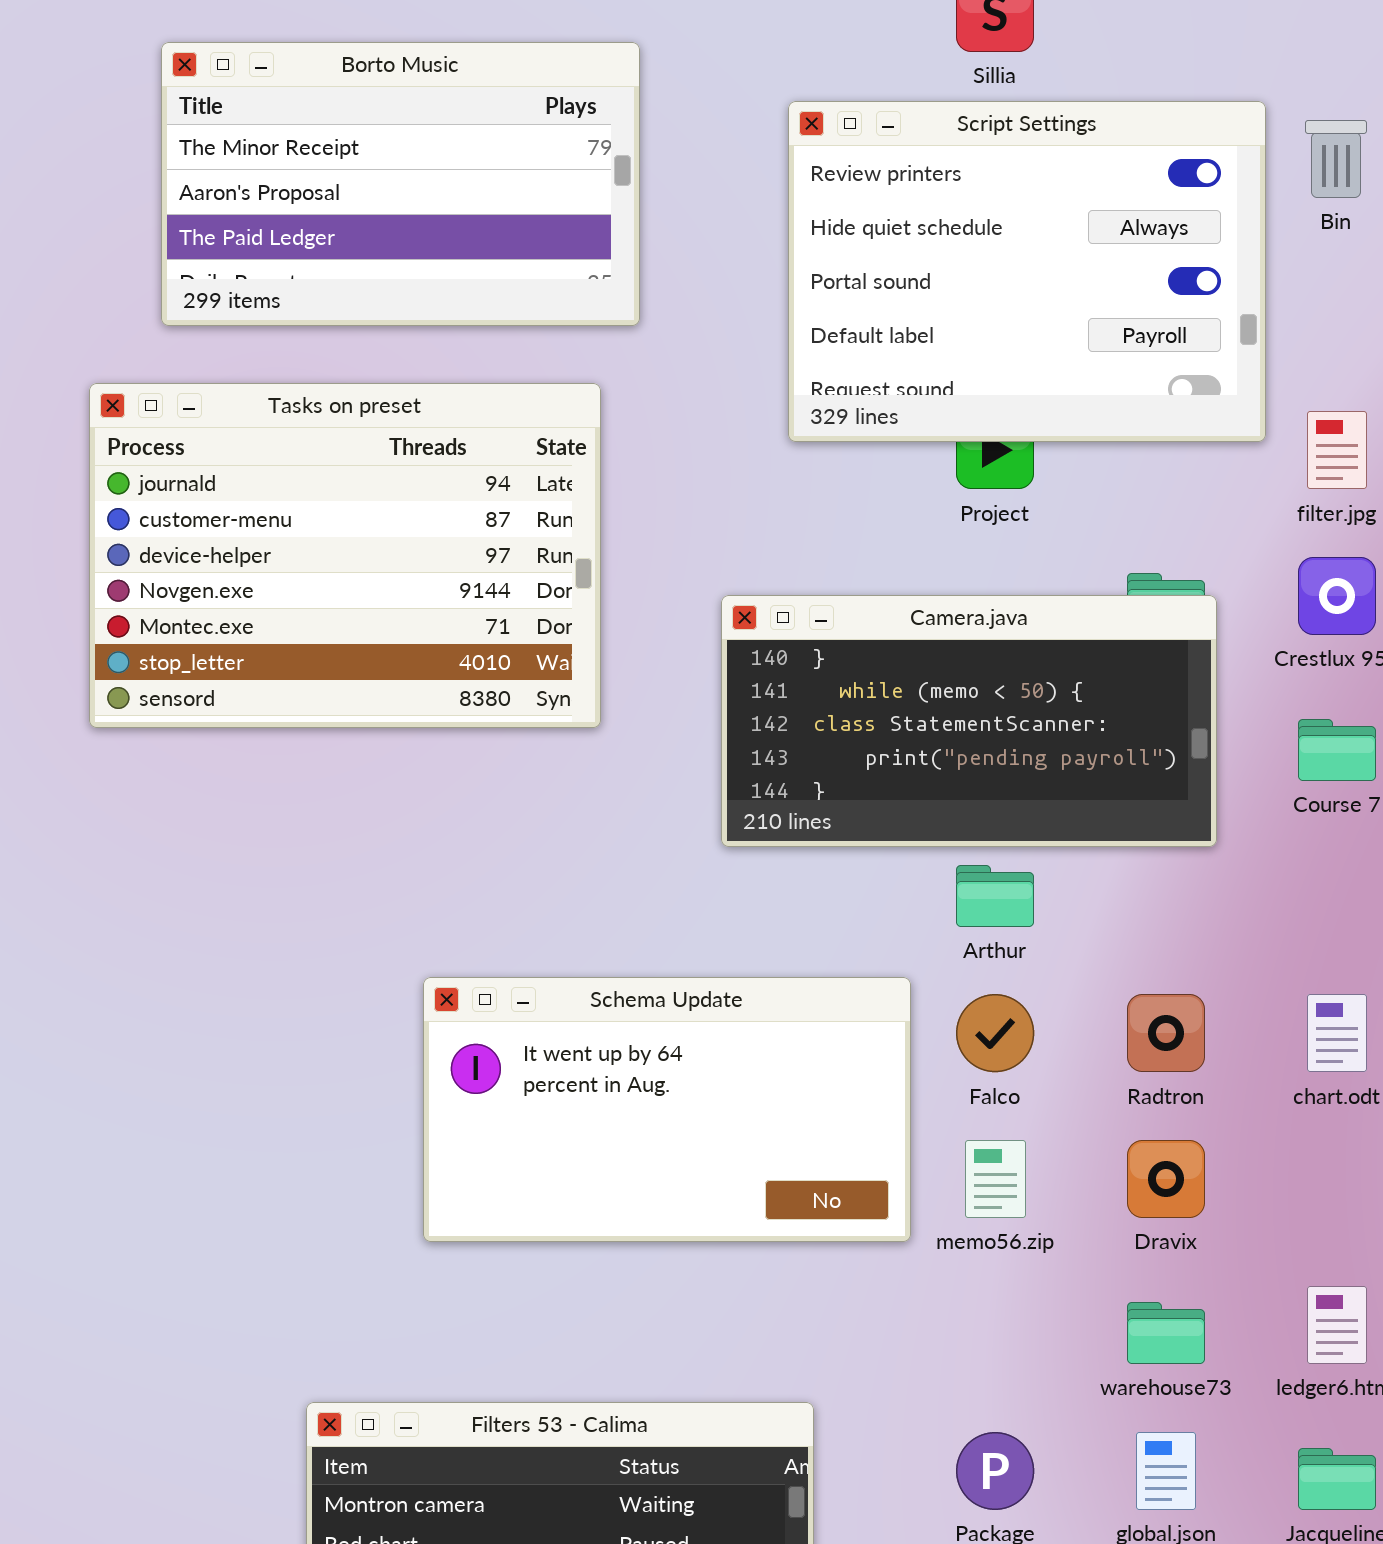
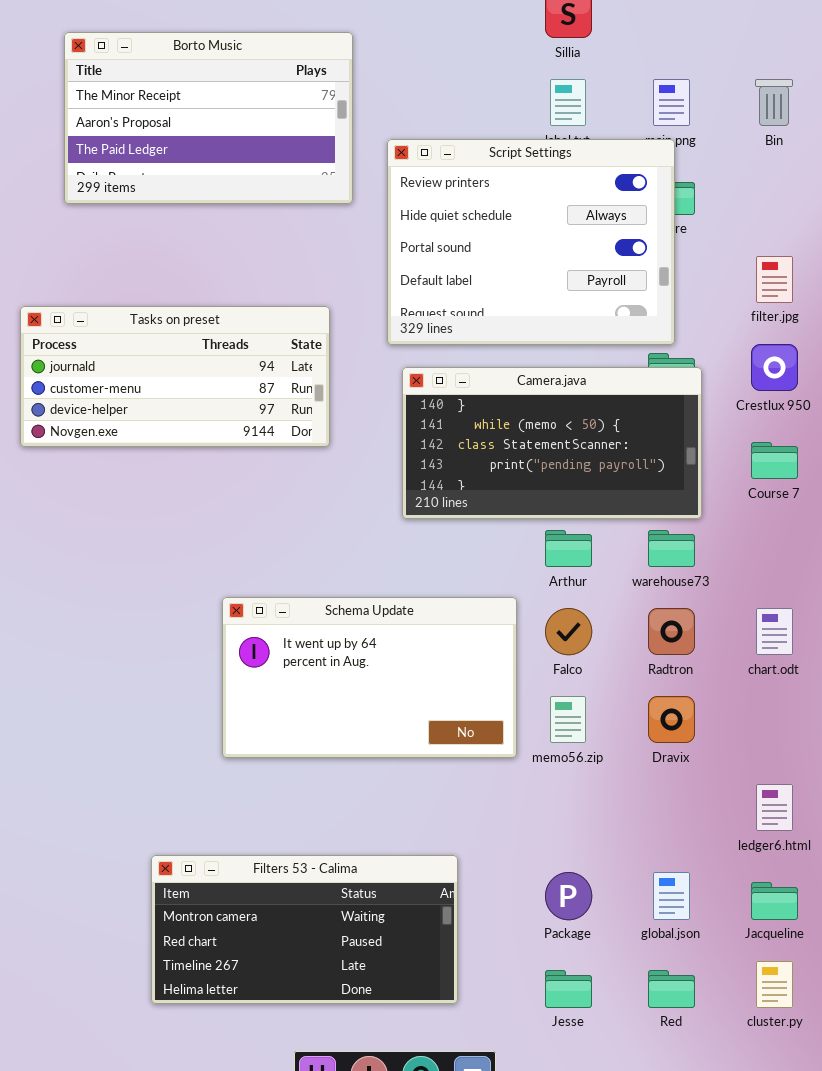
Script Settings: [788,101,1266,442] -> [387,139,675,345], moved
Tasks on preset: [89,383,601,728] -> [20,306,330,447], resized
warehouse73: [1127,1302,1205,1364] -> [648,530,695,567], moved

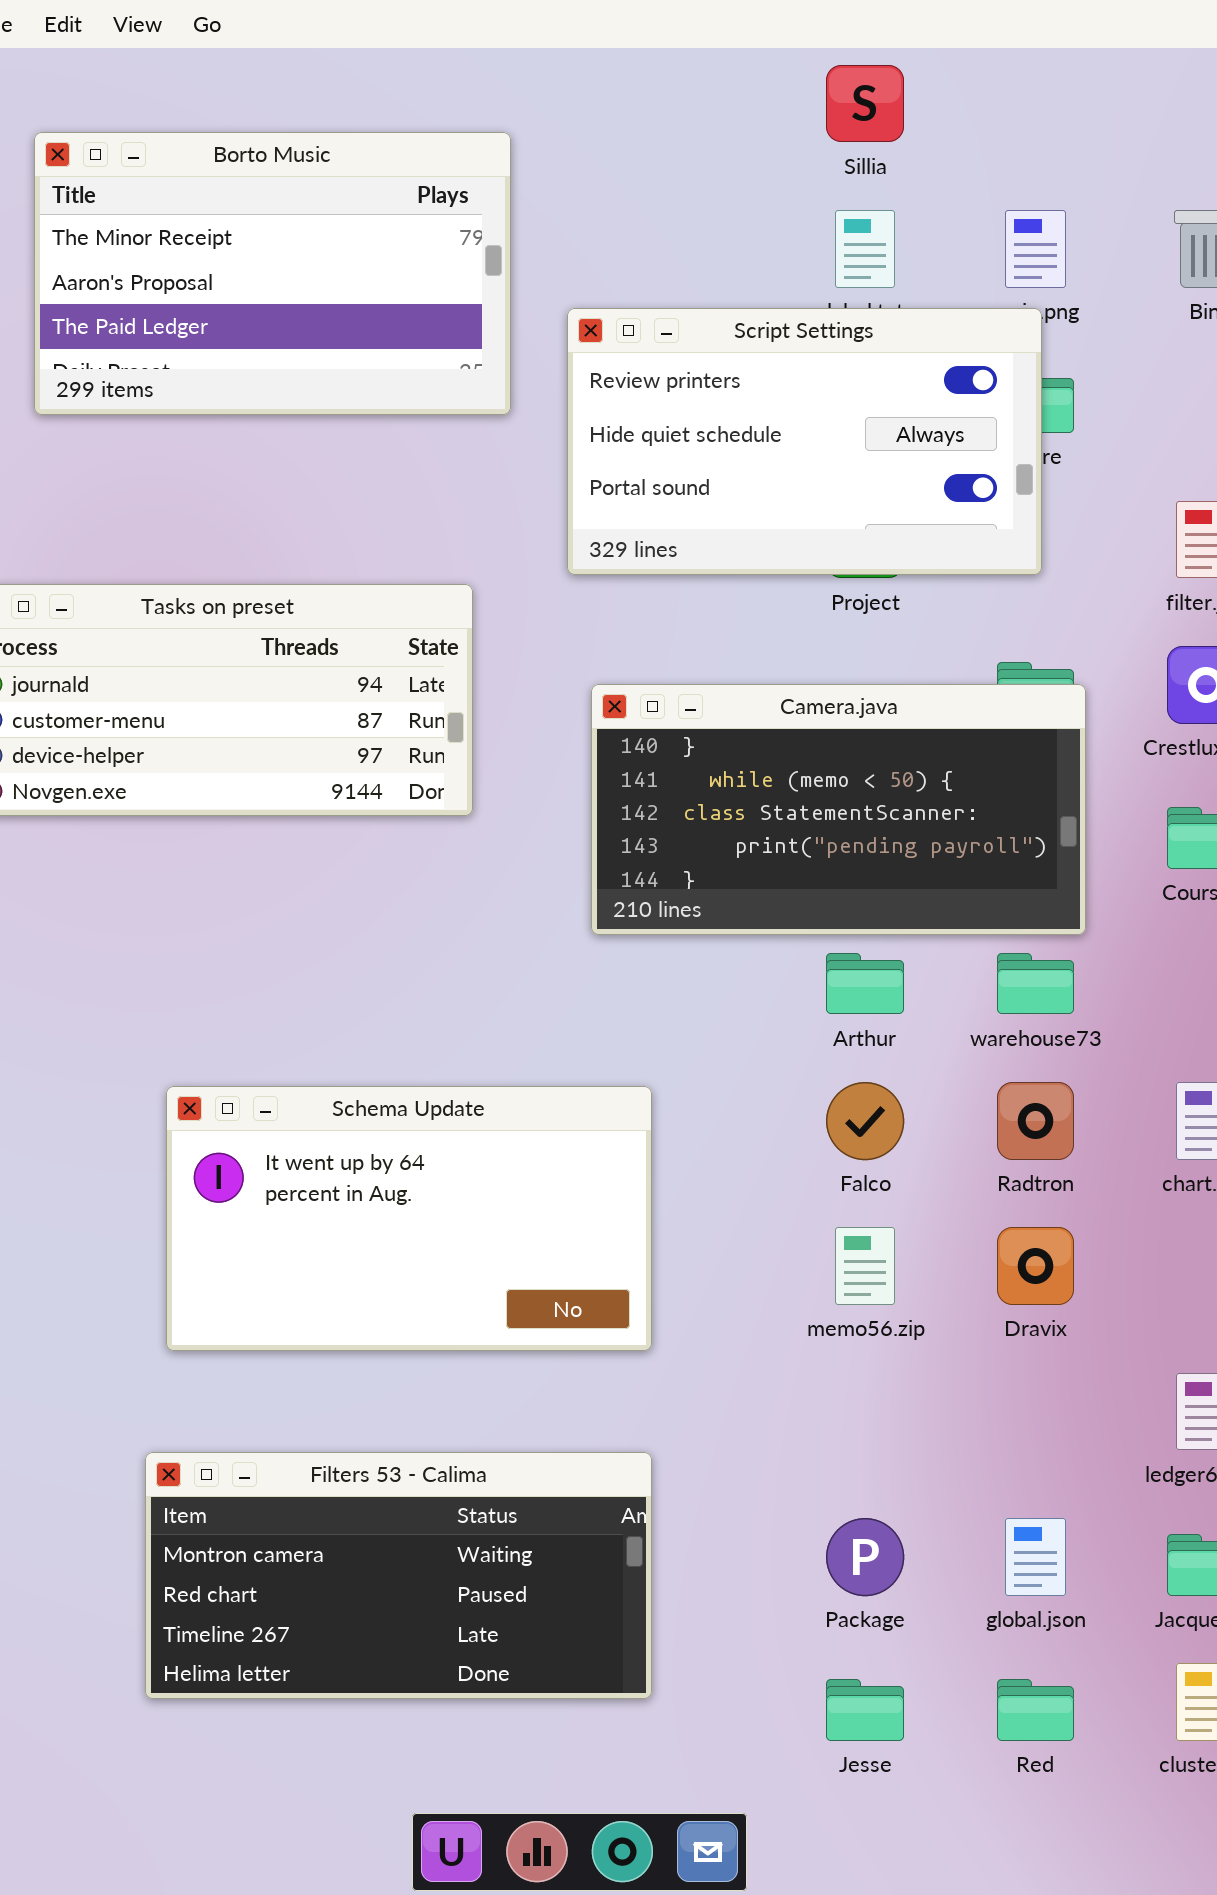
Script Settings: [387,139,675,345] -> [567,308,1042,575], resized
Schema Update: [222,597,517,758] -> [166,1086,652,1351], moved
Filters 53 - Calima: [151,855,458,1004] -> [145,1452,652,1699], moved

